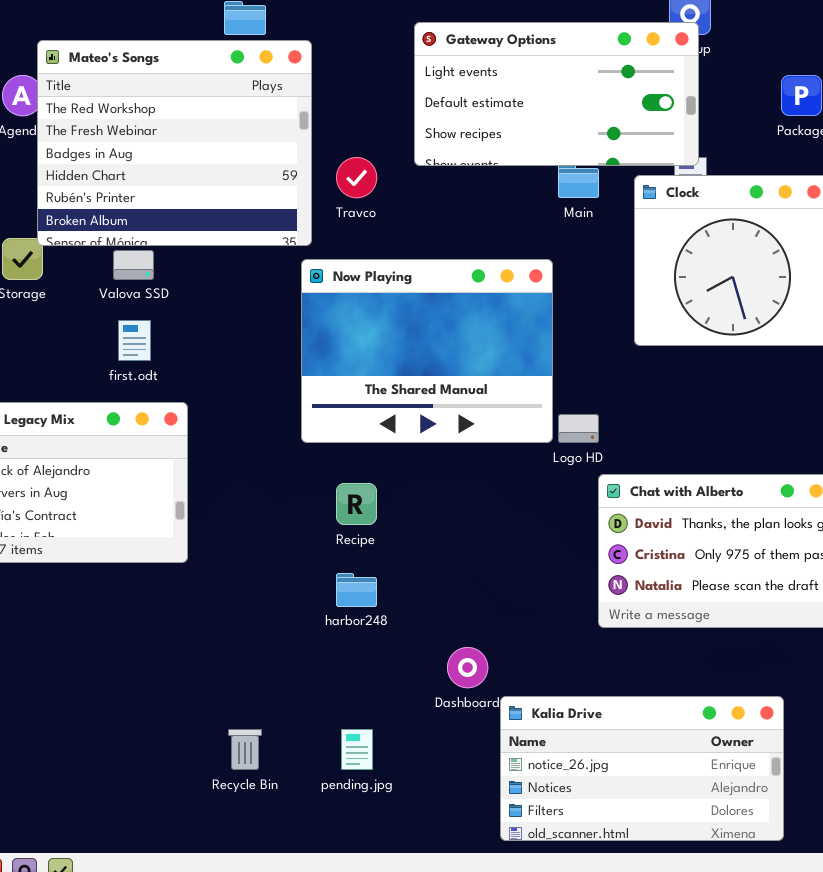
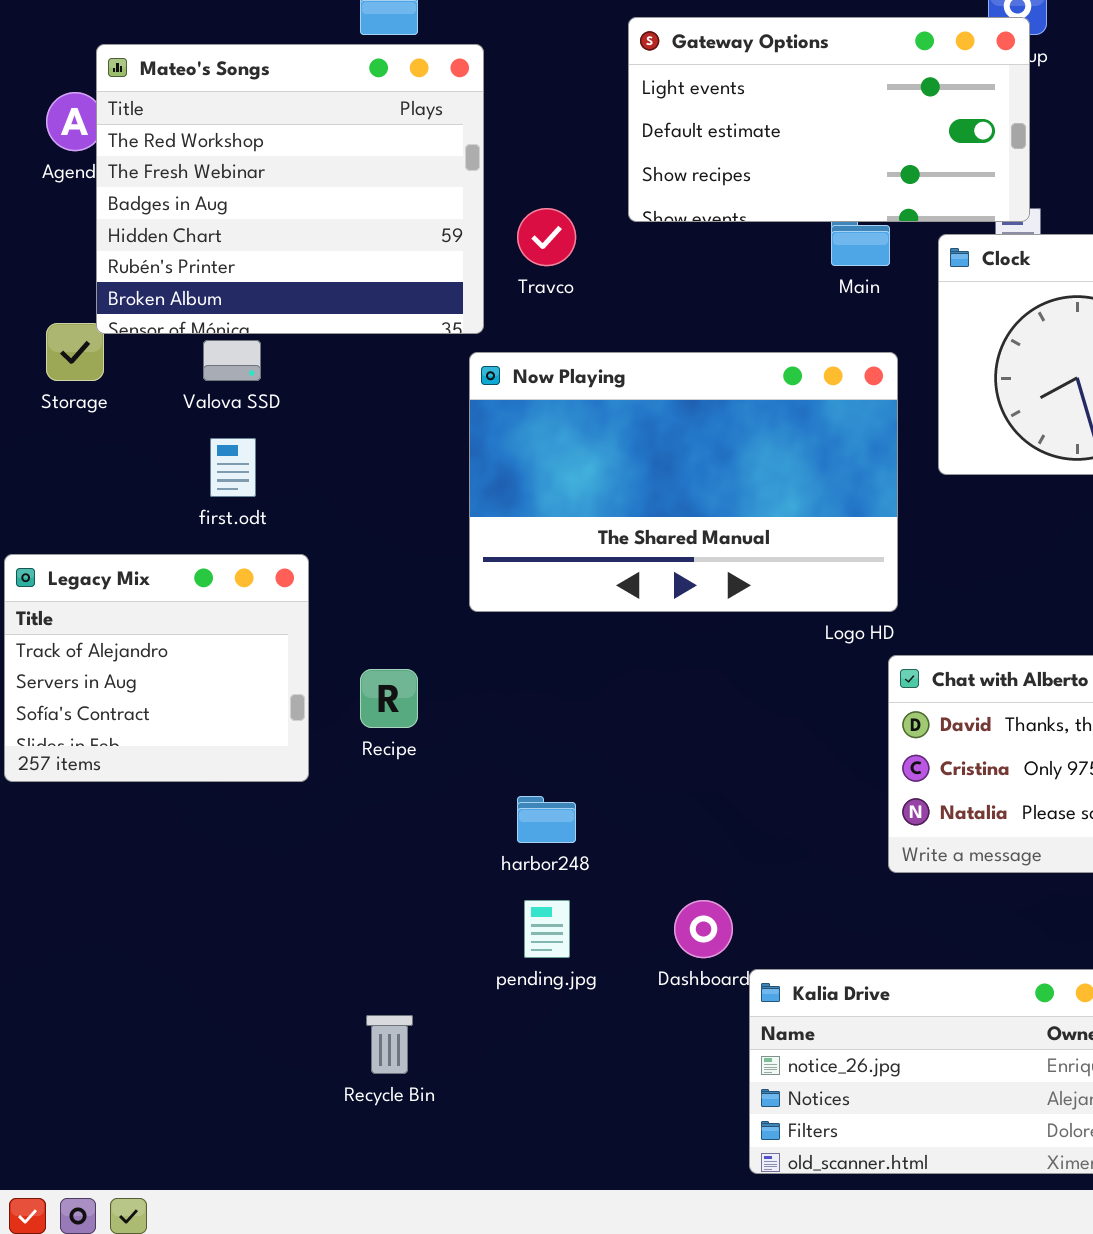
Now Playing: [301,259,553,443] -> [469,352,898,612], resized
Recipe: [336,483,377,525] -> [360,669,418,728], moved
pending.jpg: [341,729,373,770] -> [524,900,570,958], moved

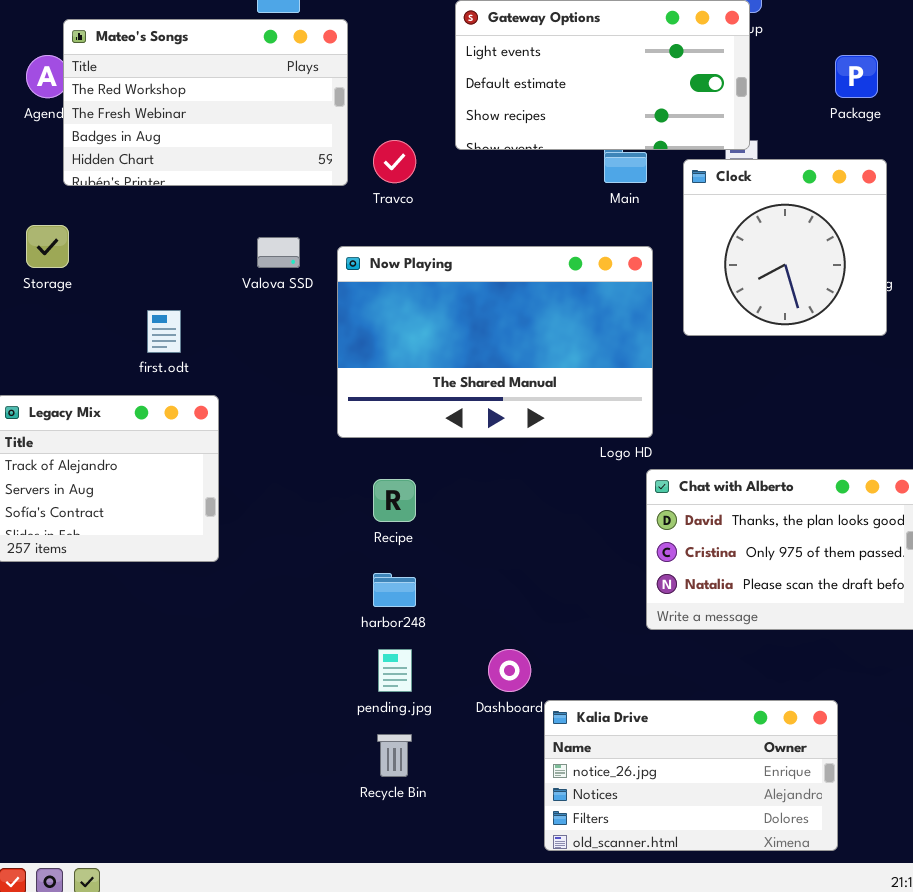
Mateo's Songs: [96,44,484,334] -> [63,19,348,186], resized
Valova SSD: [203,340,261,381] -> [257,237,300,268], moved
Recipe: [360,669,418,728] -> [373,479,416,522], moved
Recycle Bin: [366,1015,413,1074] -> [377,734,412,777], moved

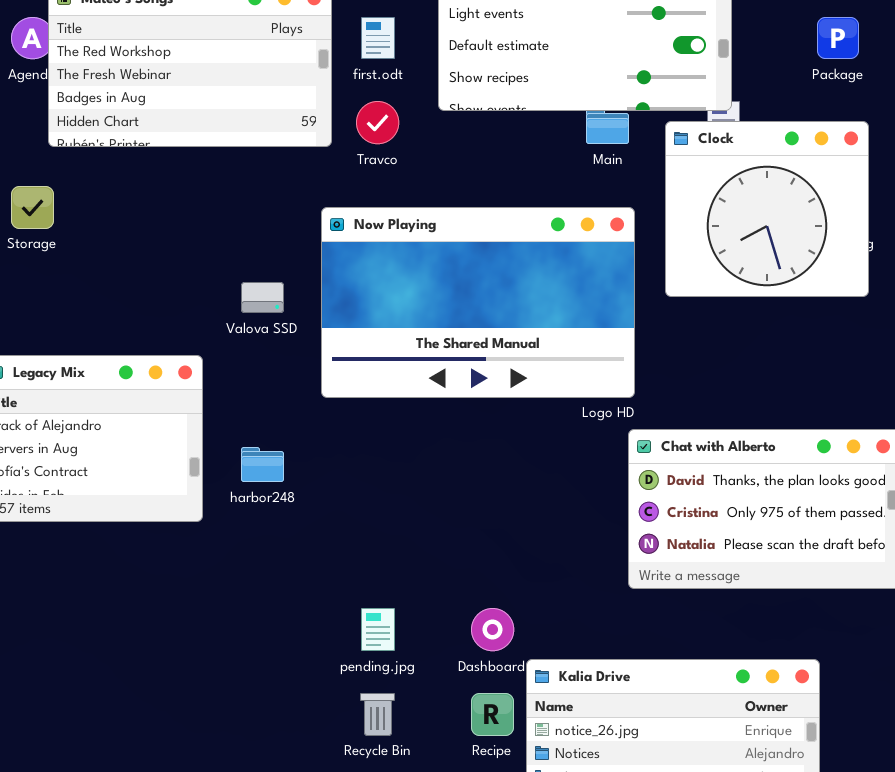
Valova SSD: [257,237,300,268] -> [241,282,284,313], moved
first.odt: [147,310,181,353] -> [361,17,395,59], moved
Recipe: [373,479,416,522] -> [471,693,514,736], moved
harbor248: [373,573,416,607] -> [241,447,284,482], moved

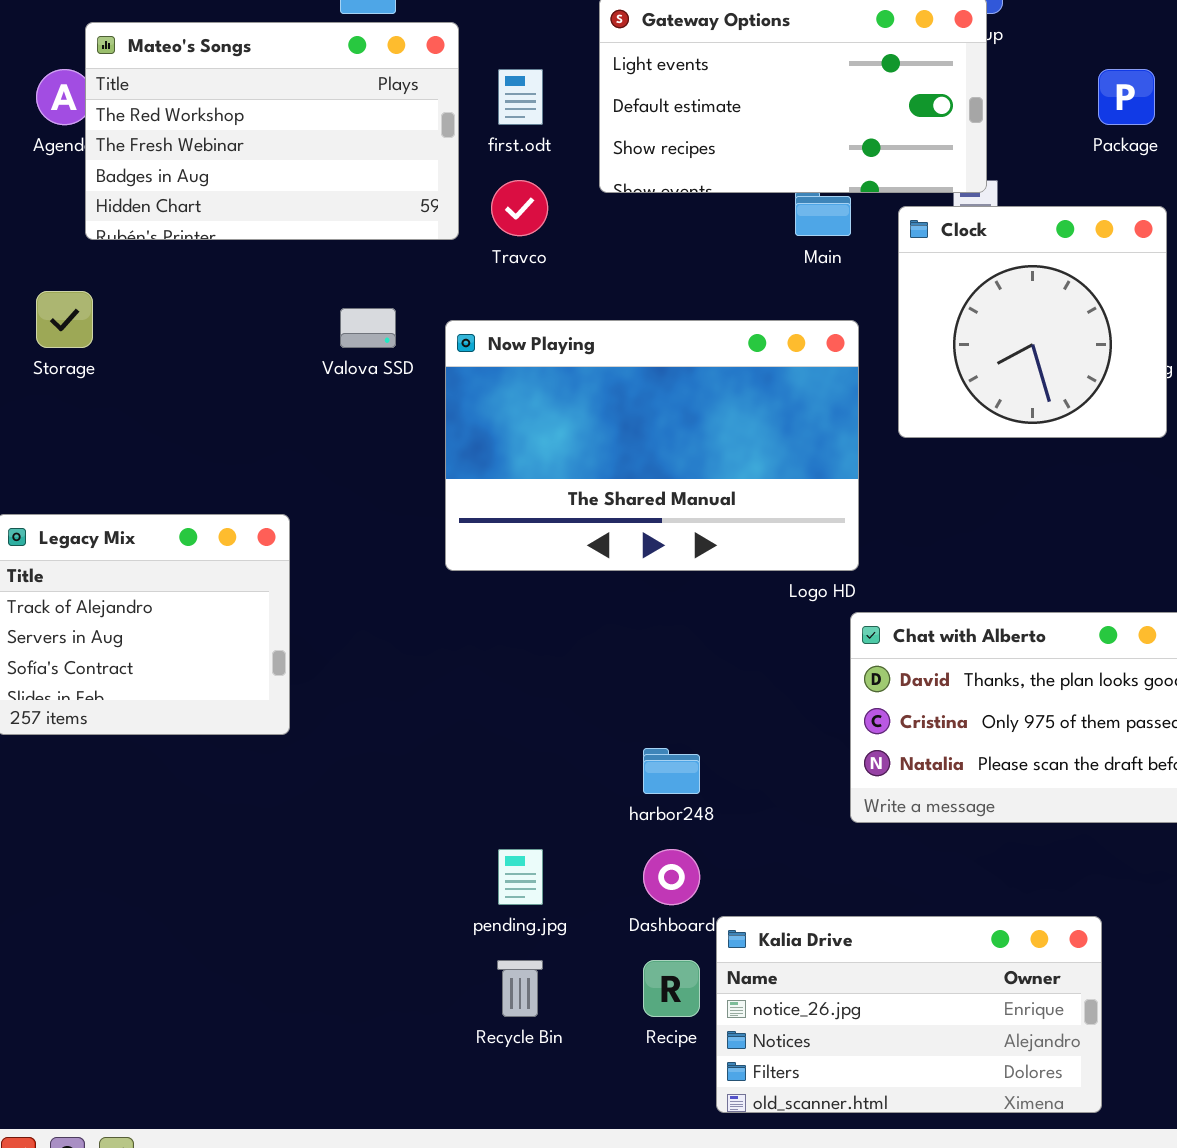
Valova SSD: [241,282,284,313] -> [340,308,396,348], moved
harbor248: [241,447,284,482] -> [643,748,700,794], moved

